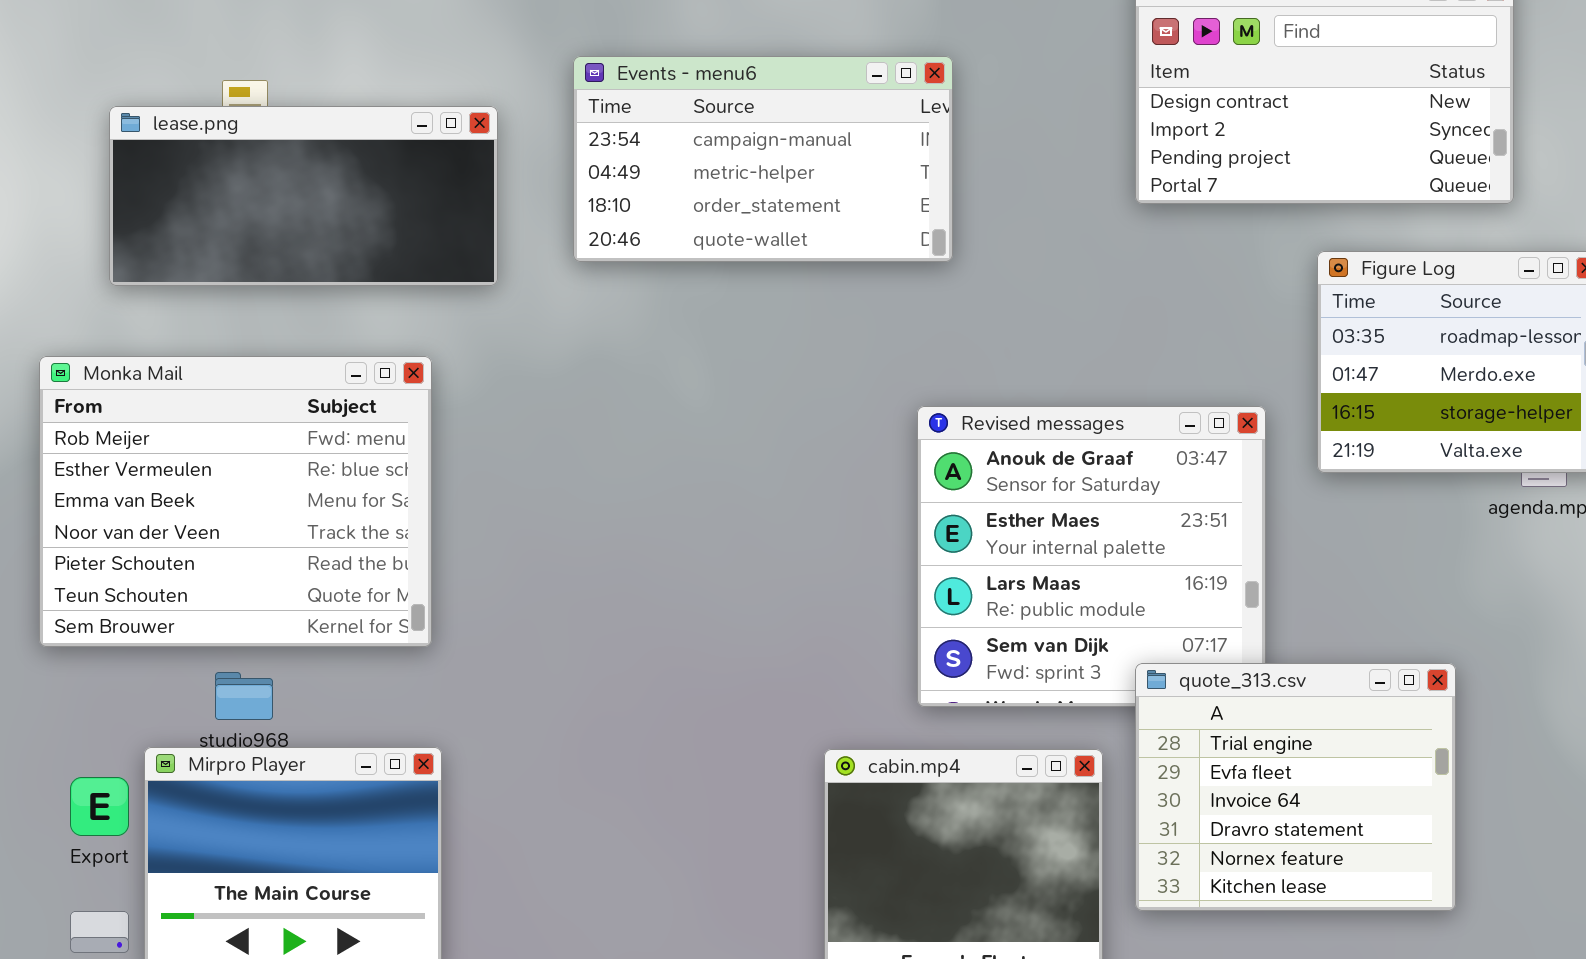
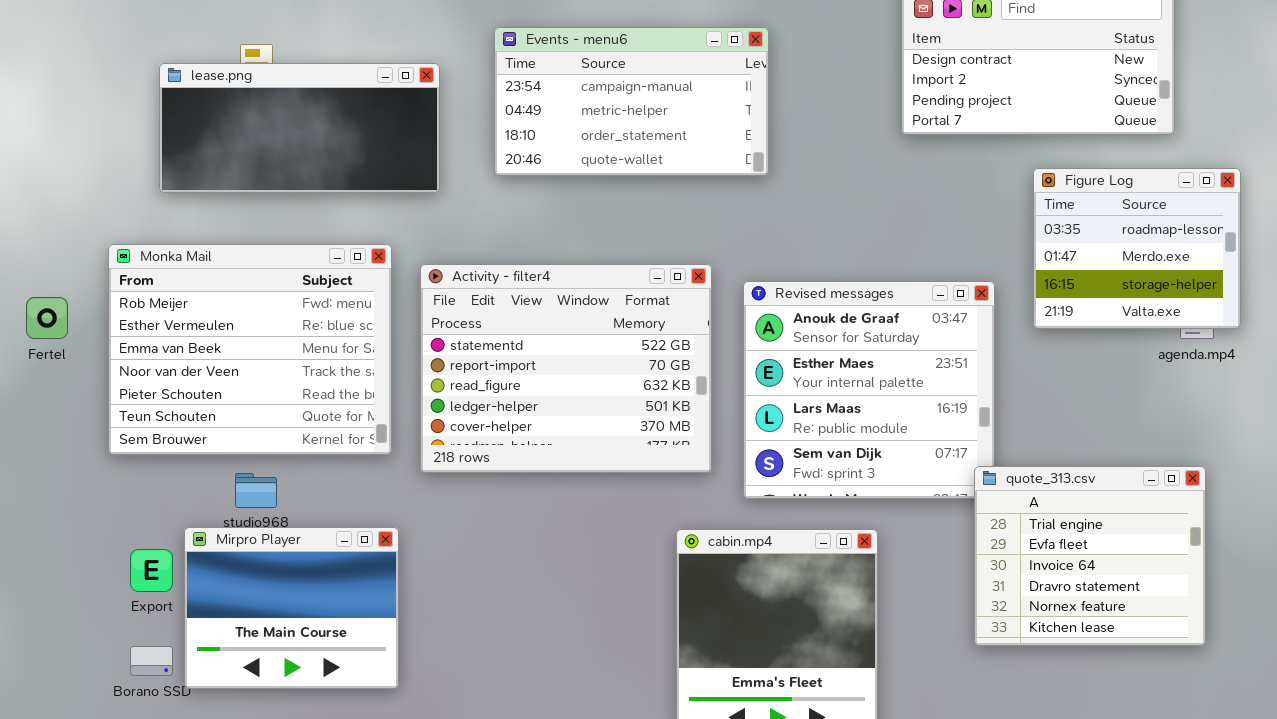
Activity - filter4: none -> [420,264,712,473], opened
quote_313.csv: [1135,663,1456,911] -> [974,466,1206,646], moved

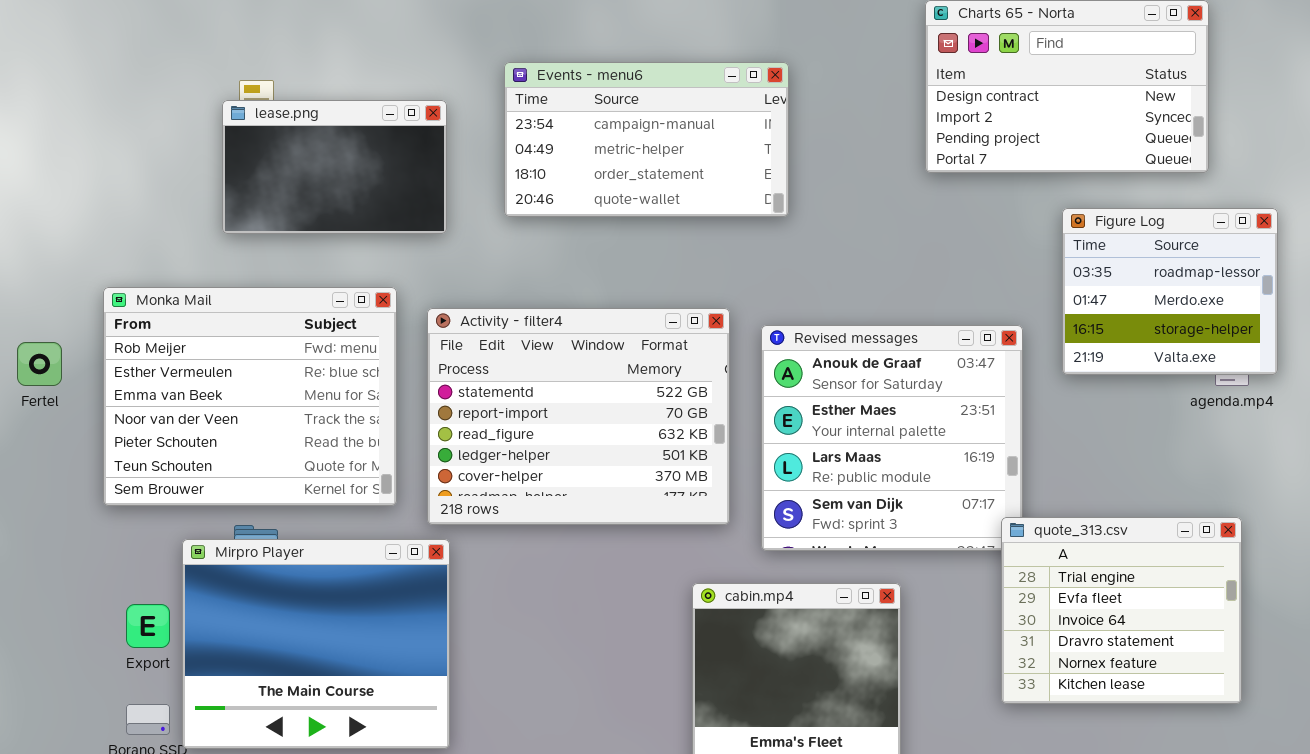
lease.png: [159,63,440,193] -> [222,100,447,234], resized
Mirpro Player: [184,527,399,689] -> [182,539,450,749], resized

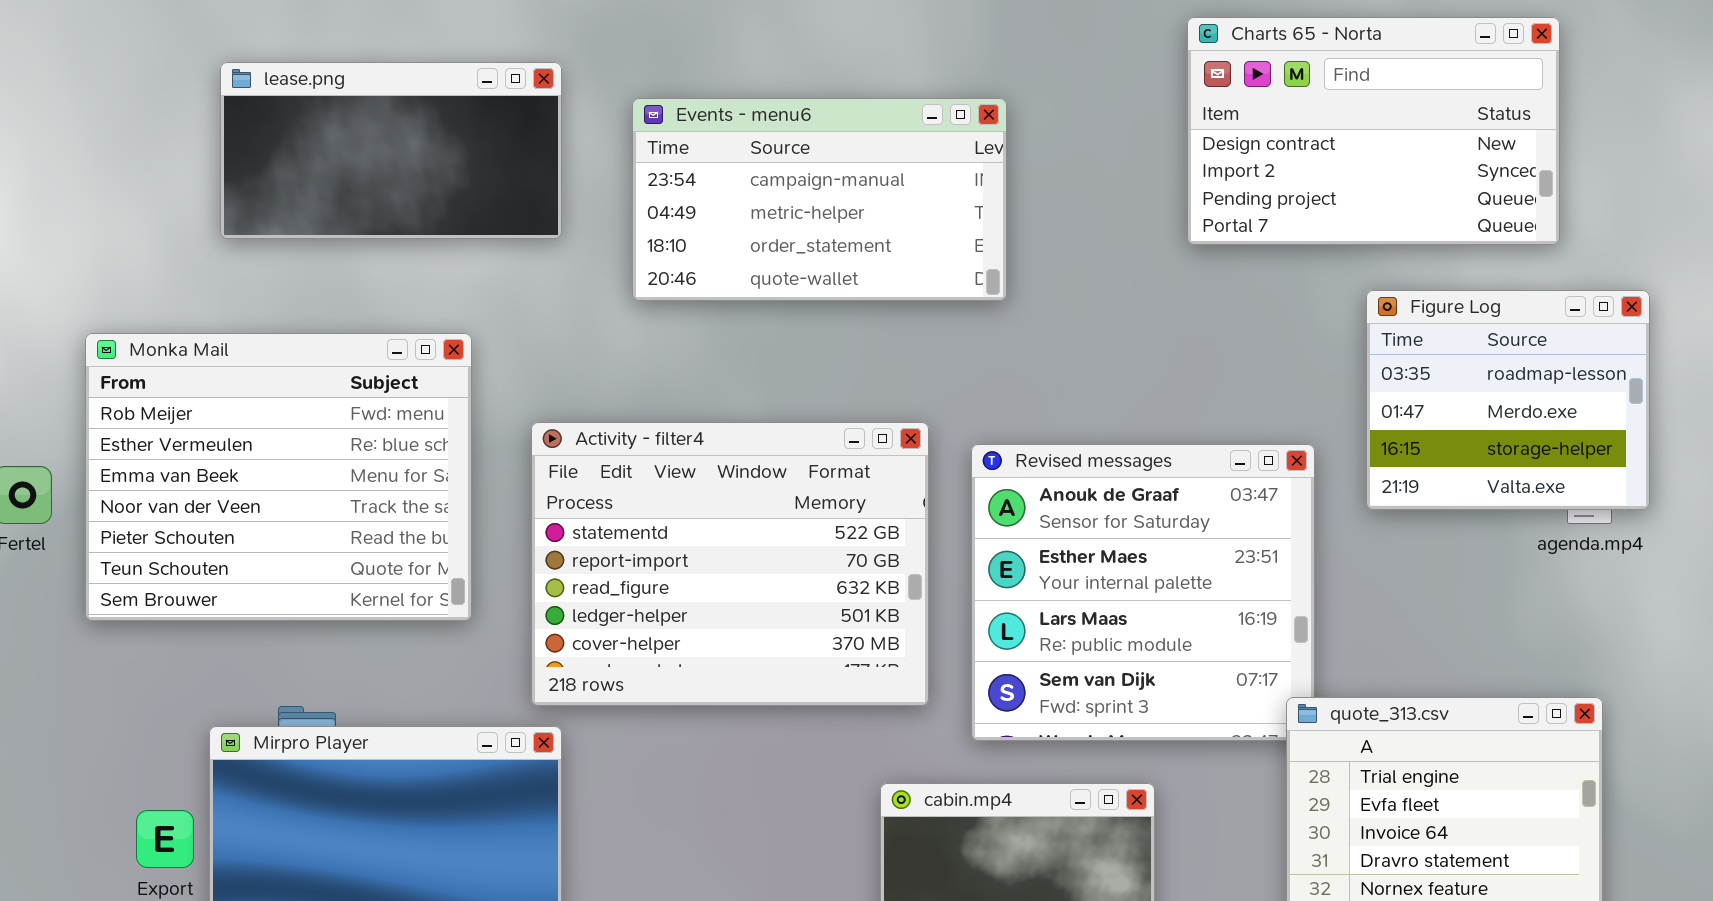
lease.png: [222,100,447,234] -> [220,62,562,239], moved, resized
Monka Mail: [103,287,397,506] -> [85,333,472,621], moved

